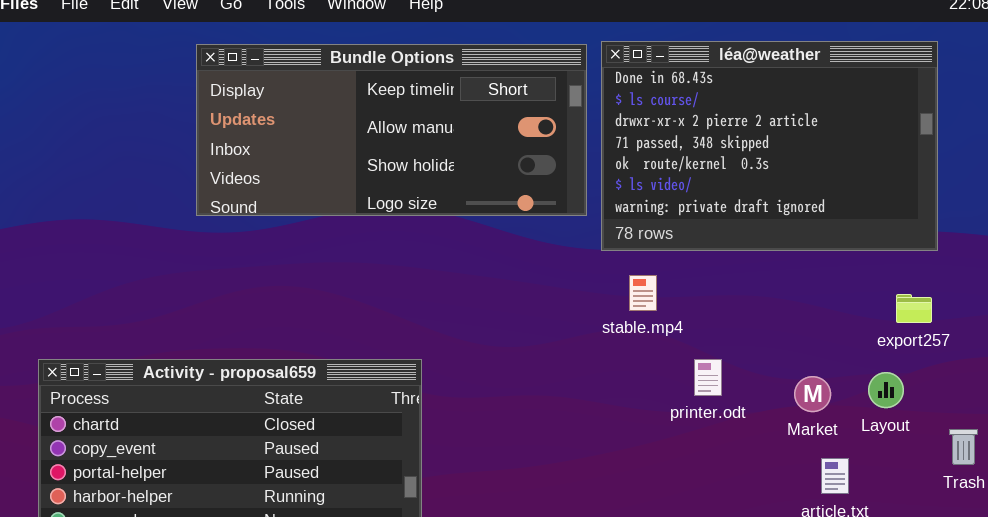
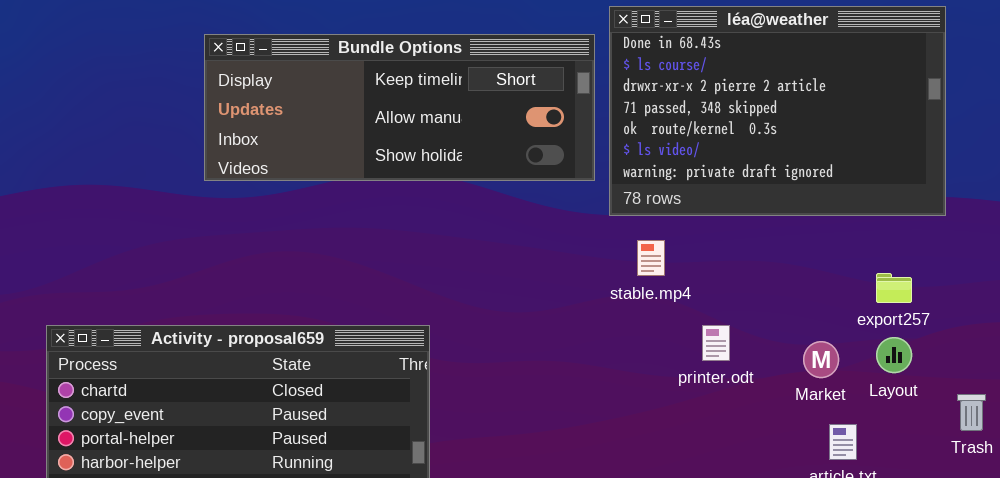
Bundle Options: [196,44,587,216] -> [204,34,595,181], resized
export257: [896,294,932,323] -> [876,273,912,303], moved

